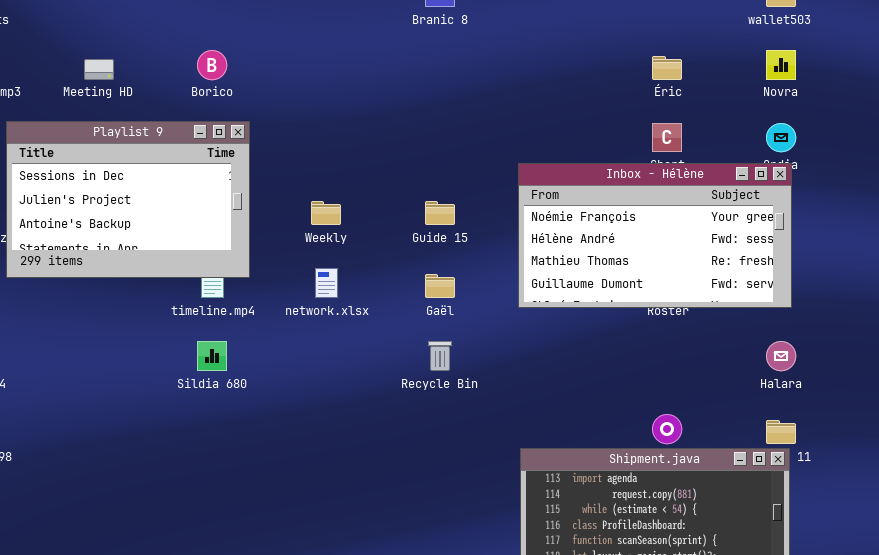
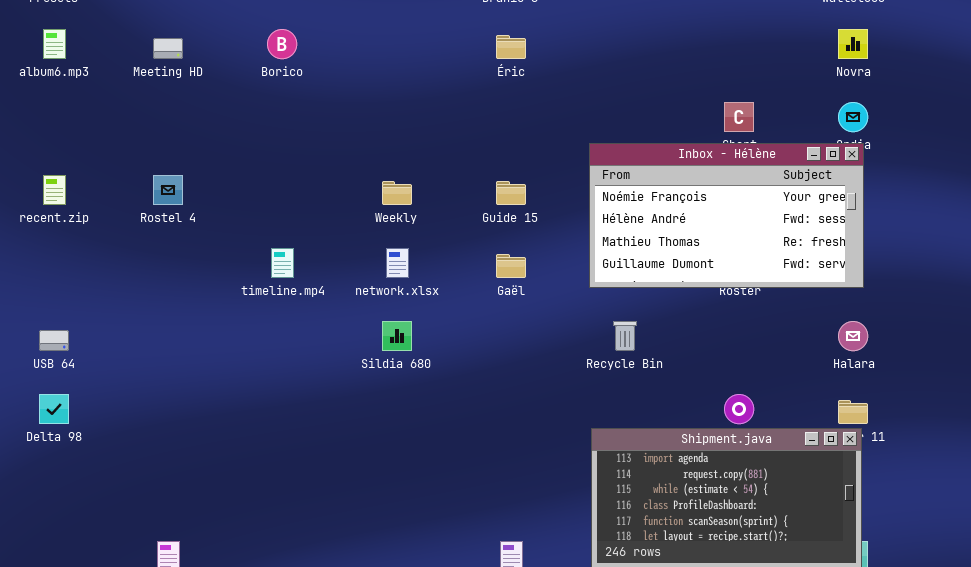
Éric: [652,56,682,80] -> [496,35,526,59], moved
Playlist 9: [6,121,250,278] -> none, closed
Sildia 680: [197,341,227,371] -> [382,321,412,351], moved
Recycle Bin: [428,341,452,371] -> [613,321,637,351], moved

